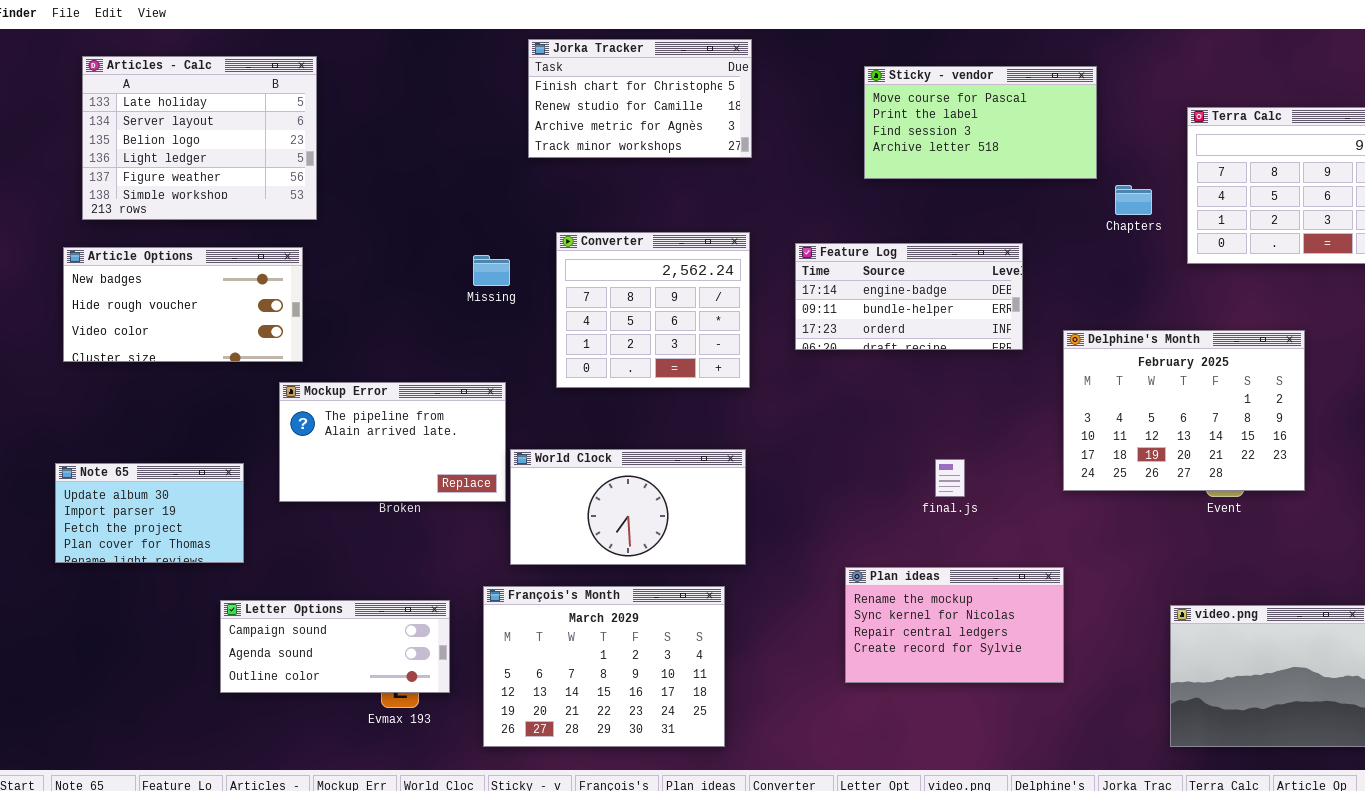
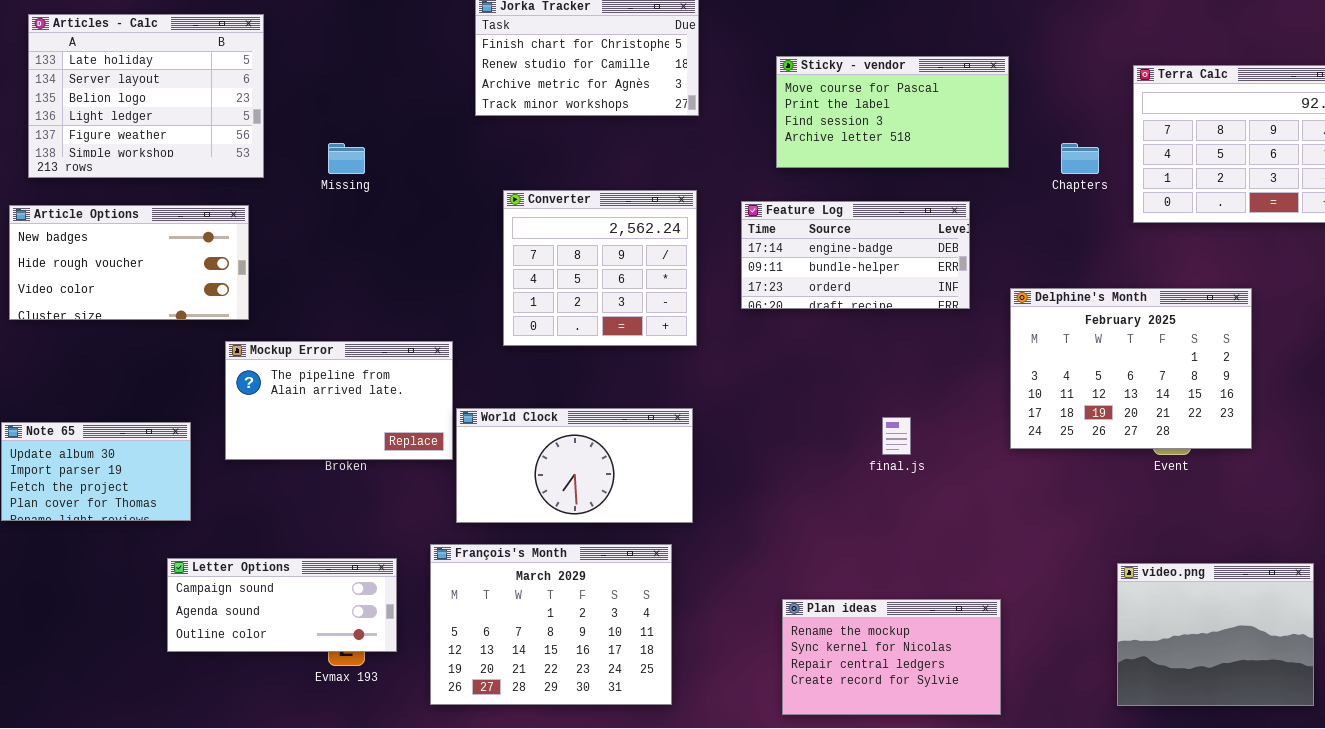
Sticky - vendor: [864,66,1097,179] -> [776,56,1009,168], moved
Missing: [473,255,510,286] -> [328,143,365,174], moved
Plan ideas: [845,567,1064,683] -> [782,599,1001,715], moved

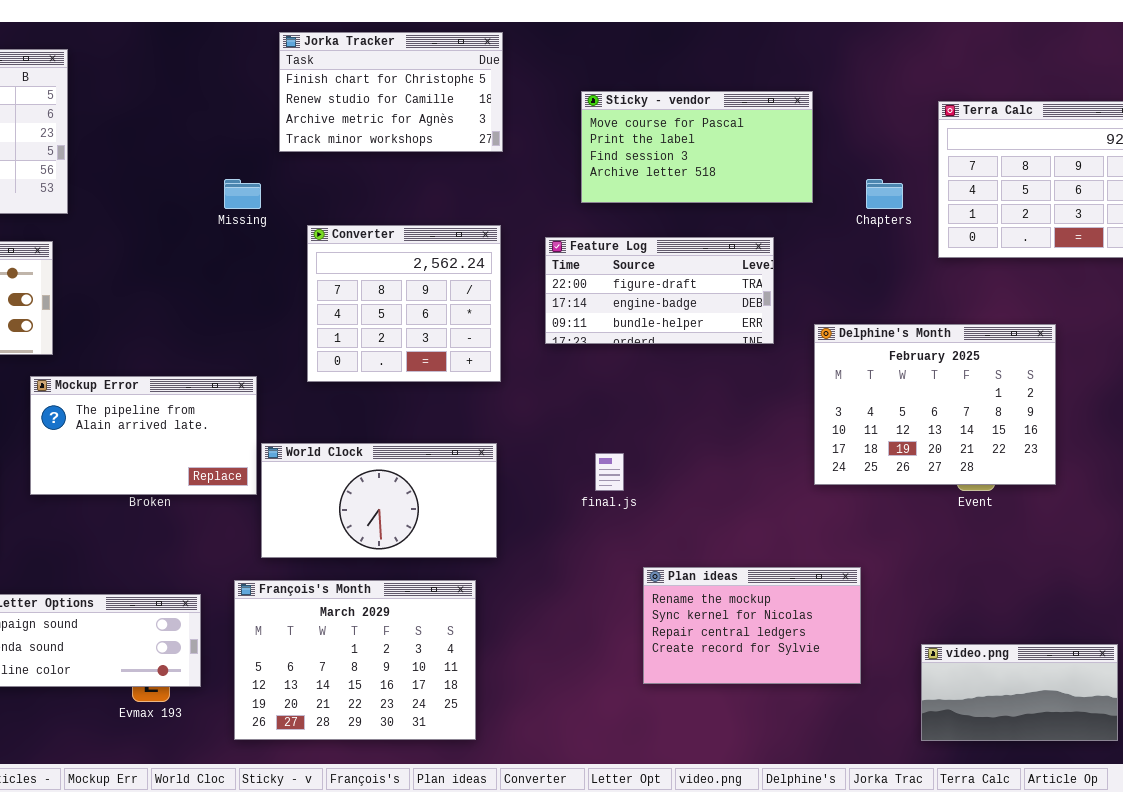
Missing: [328,143,365,174] -> [224,179,261,209], moved
Feature Log: [741,201,970,309] -> [545,237,774,344], scrolled up 1 row
final.js: [882,417,911,455] -> [595,453,624,491], moved
video.png: [1117,563,1314,706] -> [921,644,1118,741], resized
Plan ideas: [782,599,1001,715] -> [643,567,861,684], moved

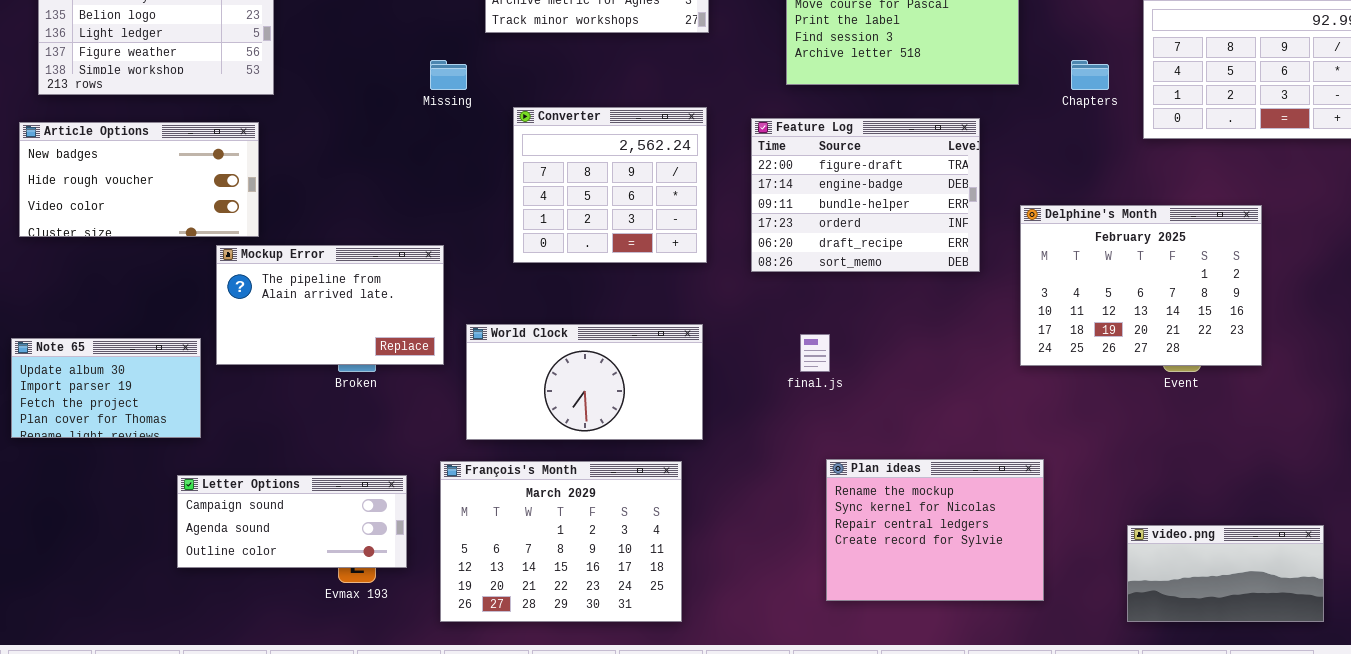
Feature Log: [545,237,774,344] -> [751,118,980,272], resized
Mockup Error: [30,376,257,495] -> [216,245,444,365], moved
Plan ideas: [643,567,861,684] -> [826,459,1044,601], moved, resized

